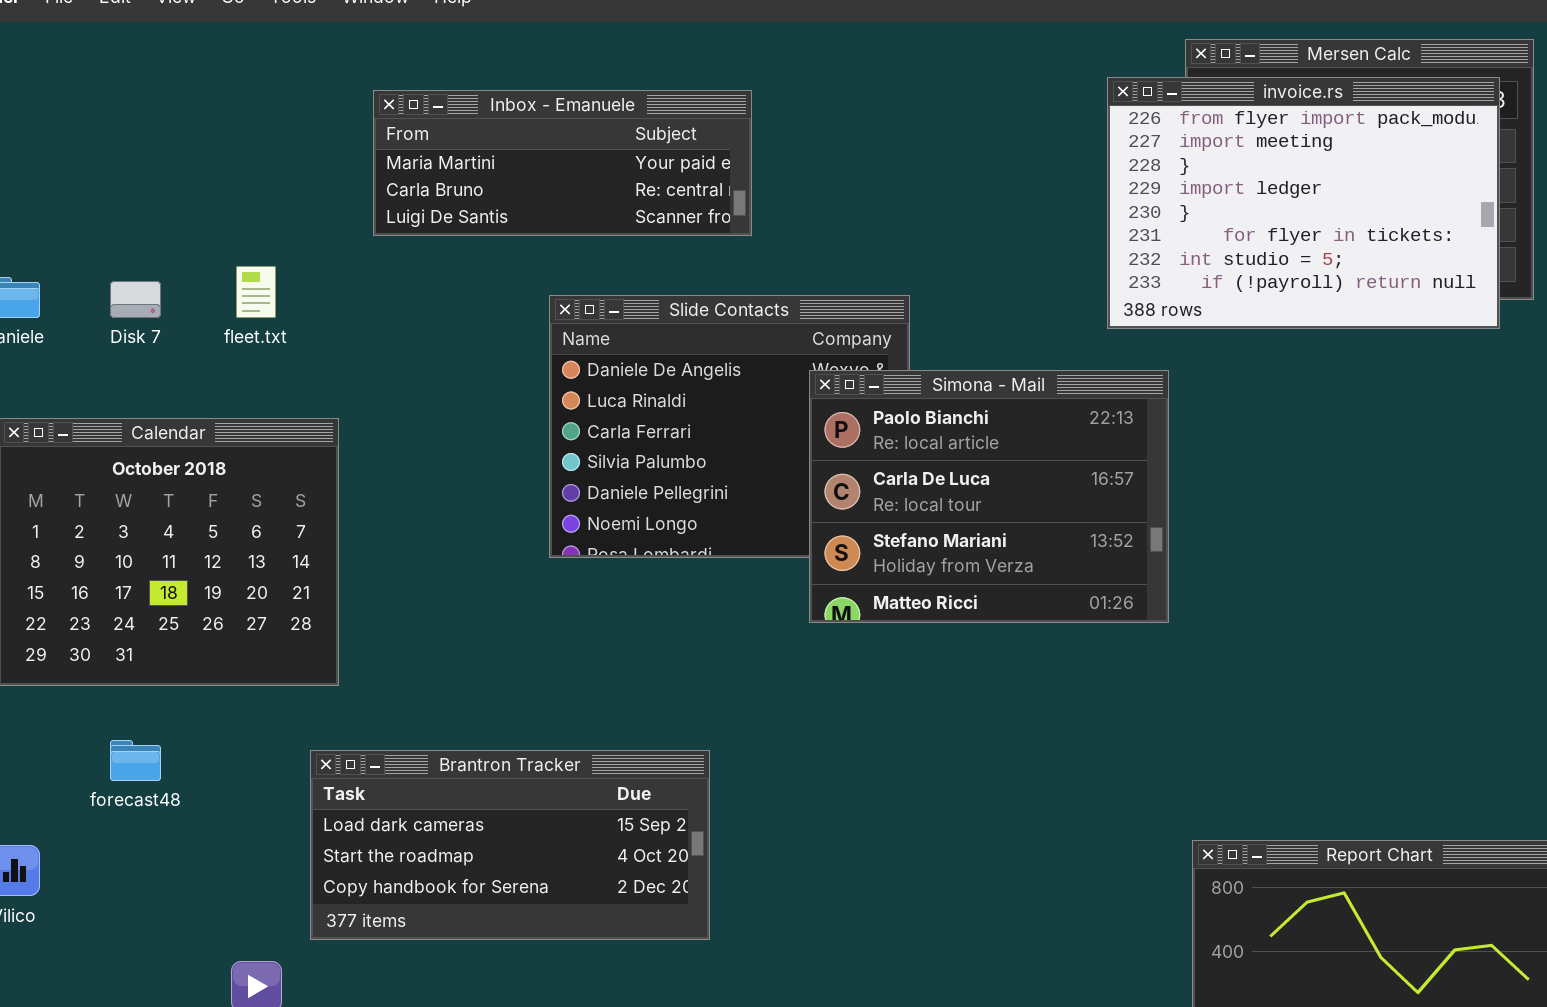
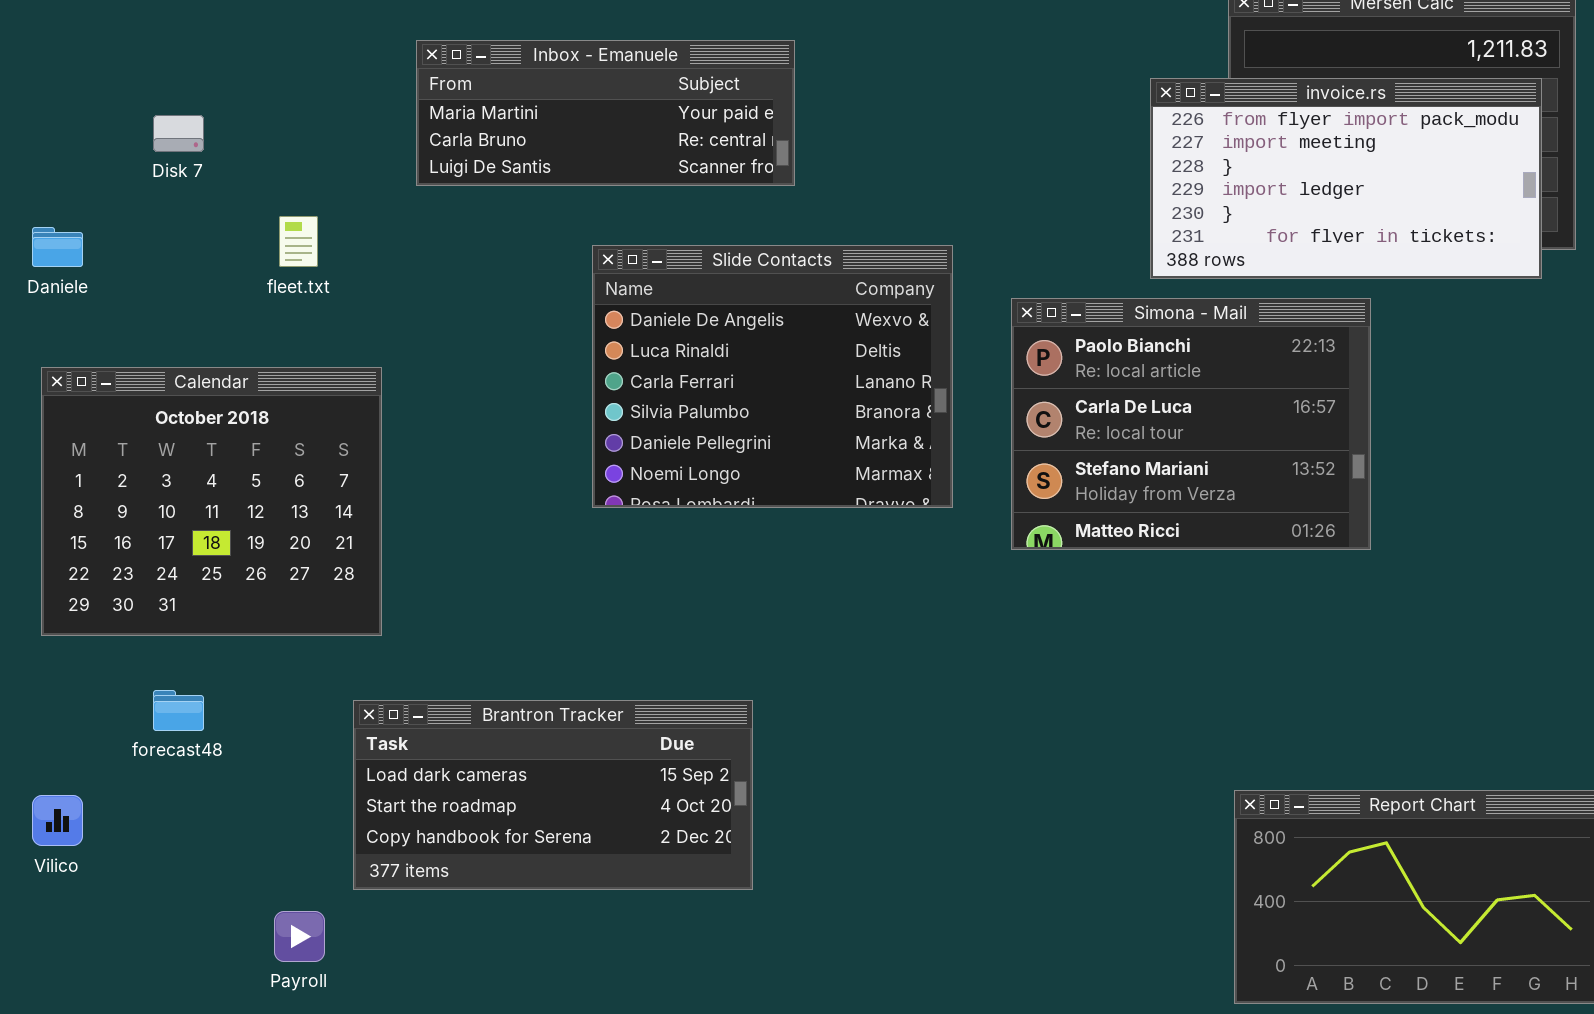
invoice.rs: [1107,77,1500,329] -> [1150,78,1542,279], resized
Disk 7: [110,281,161,318] -> [153,115,204,152], moved
Simona - Mail: [809,370,1169,623] -> [1011,298,1371,550], moved

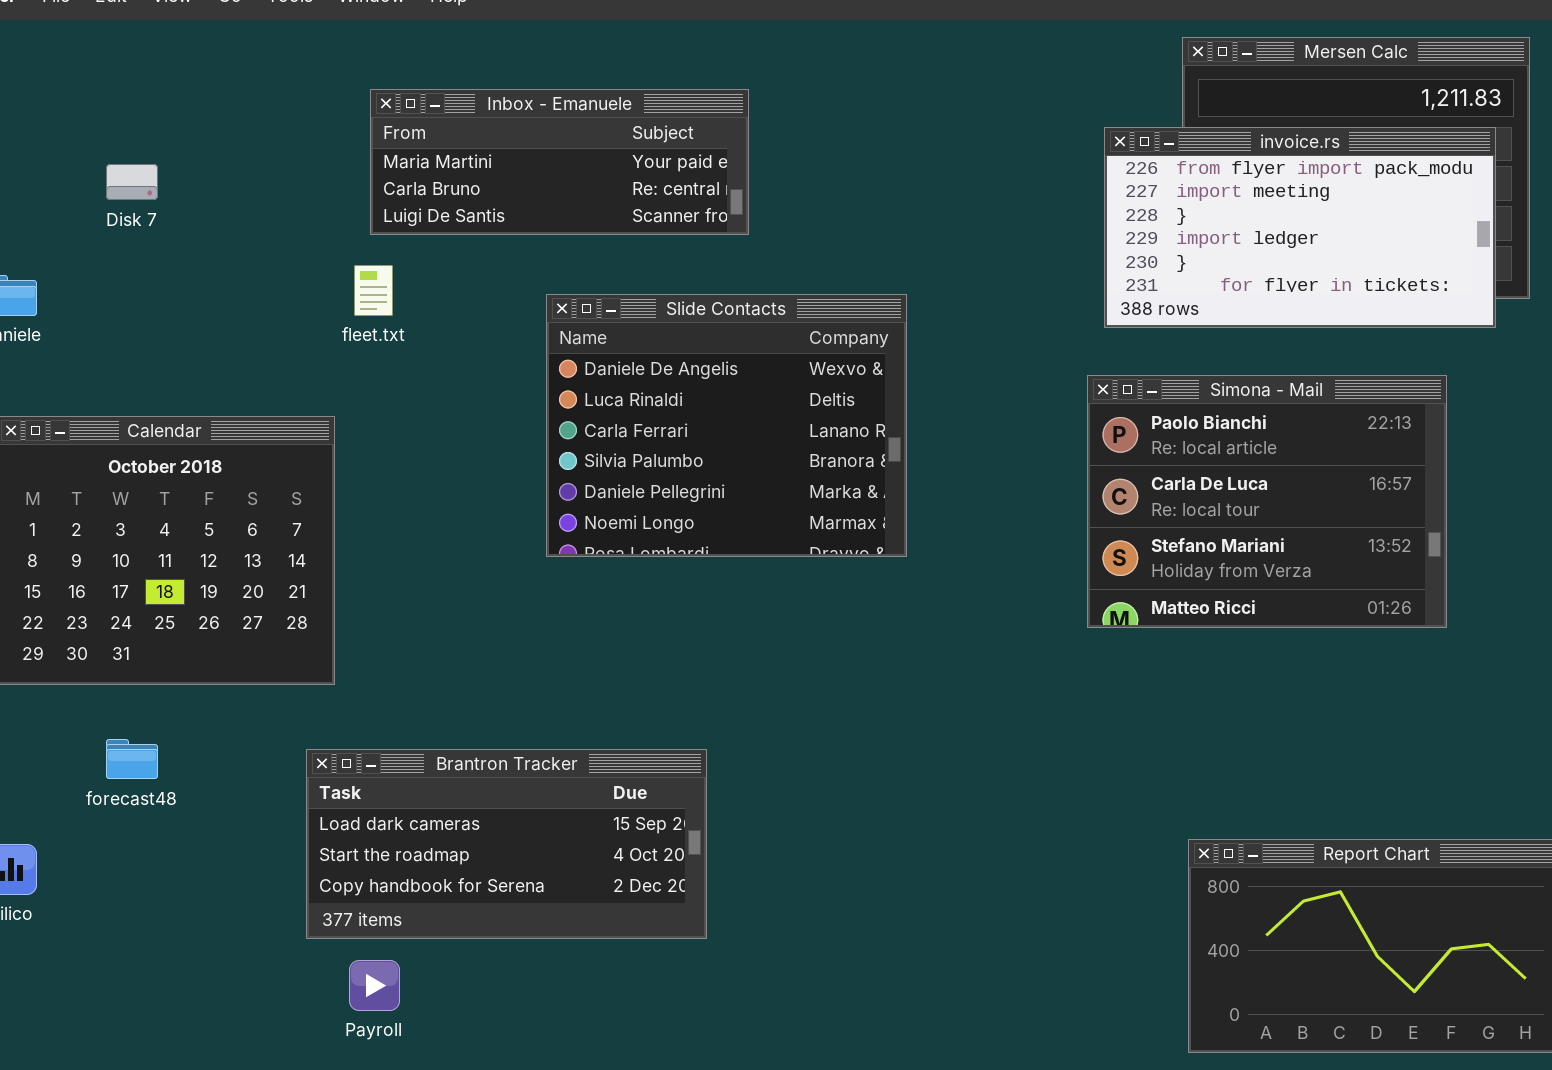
fleet.txt: [279,216,318,267] -> [354,265,393,316], moved
Simona - Mail: [1011,298,1371,550] -> [1087,375,1447,628], moved
Payroll: [274,911,325,962] -> [349,960,400,1011], moved

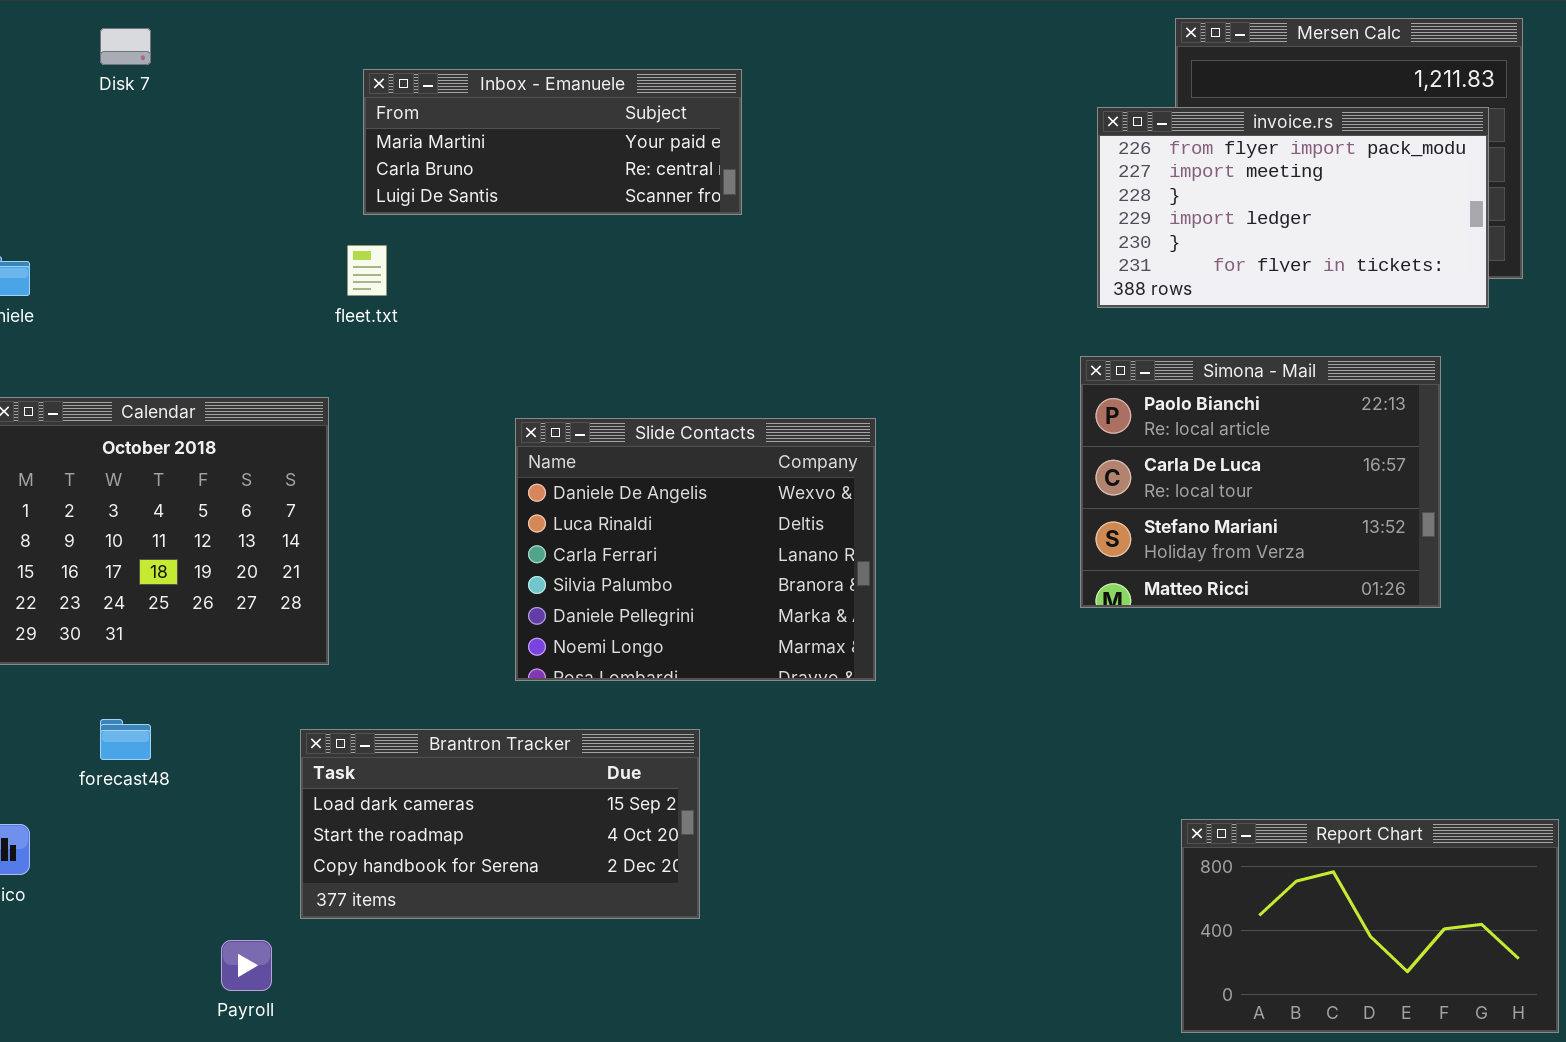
Disk 7: [106,164,158,200] -> [100,28,151,65], moved
Slide Contacts: [546,294,907,557] -> [515,418,876,681], moved
Payroll: [349,960,400,1011] -> [221,940,272,991], moved

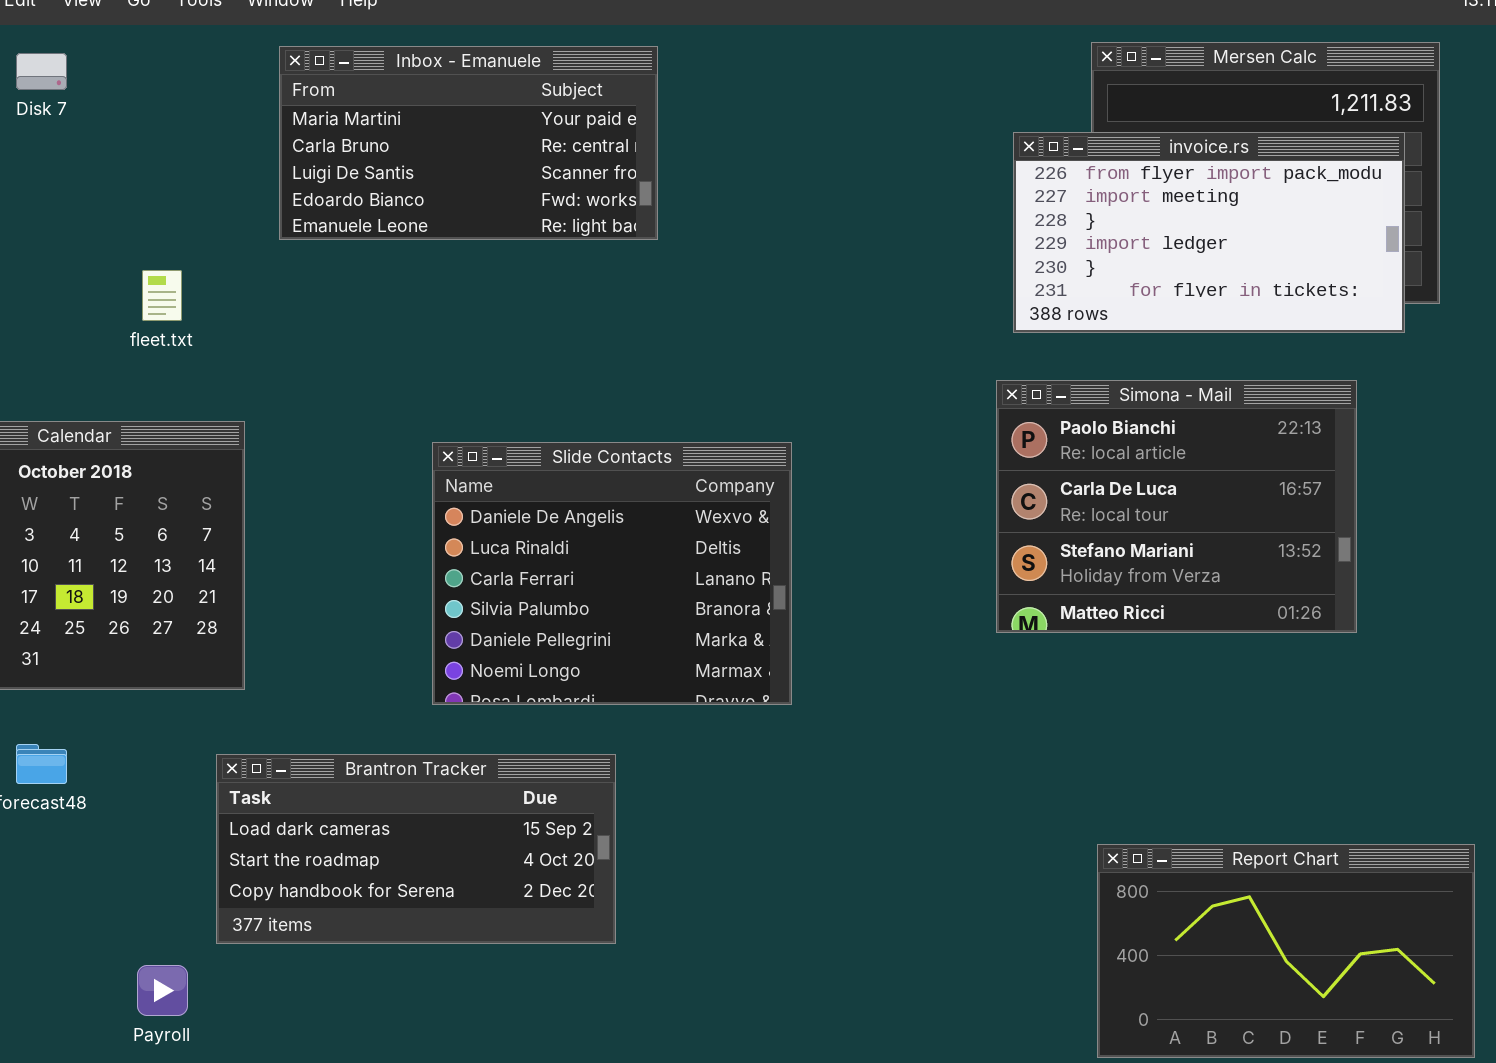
Inbox - Emanuele: [363,69,742,215] -> [279,46,658,240], resized
fleet.txt: [347,245,387,296] -> [142,270,182,321], moved

